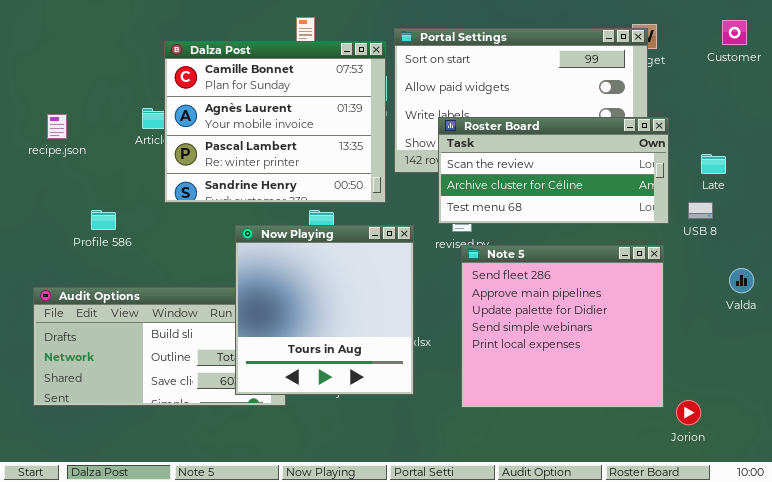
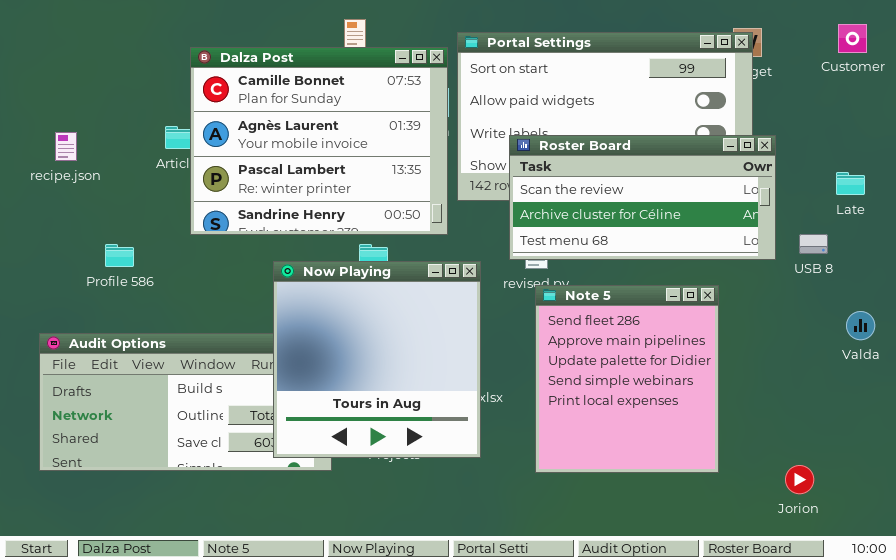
Late: [701,154,726,174] -> [836,172,865,195], moved
Note 5: [461,245,664,408] -> [535,285,719,473], resized

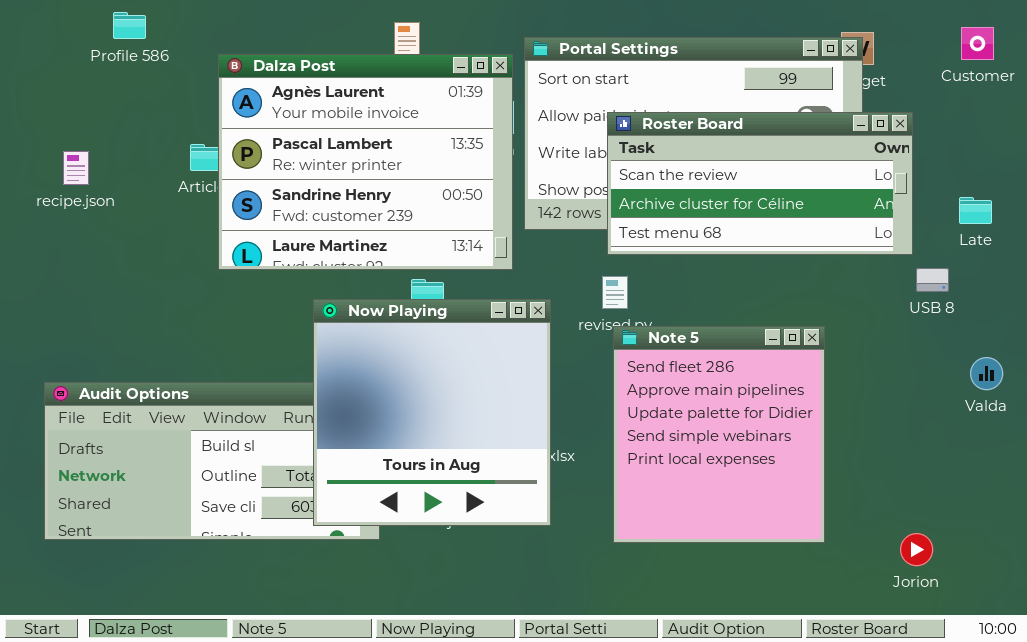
Dalza Post: [190,47,448,235] -> [218,54,513,270], scrolled down 1 row
Roster Board: [509,135,776,260] -> [607,112,913,255], moved
Profile 586: [105,244,134,267] -> [113,12,146,39], moved

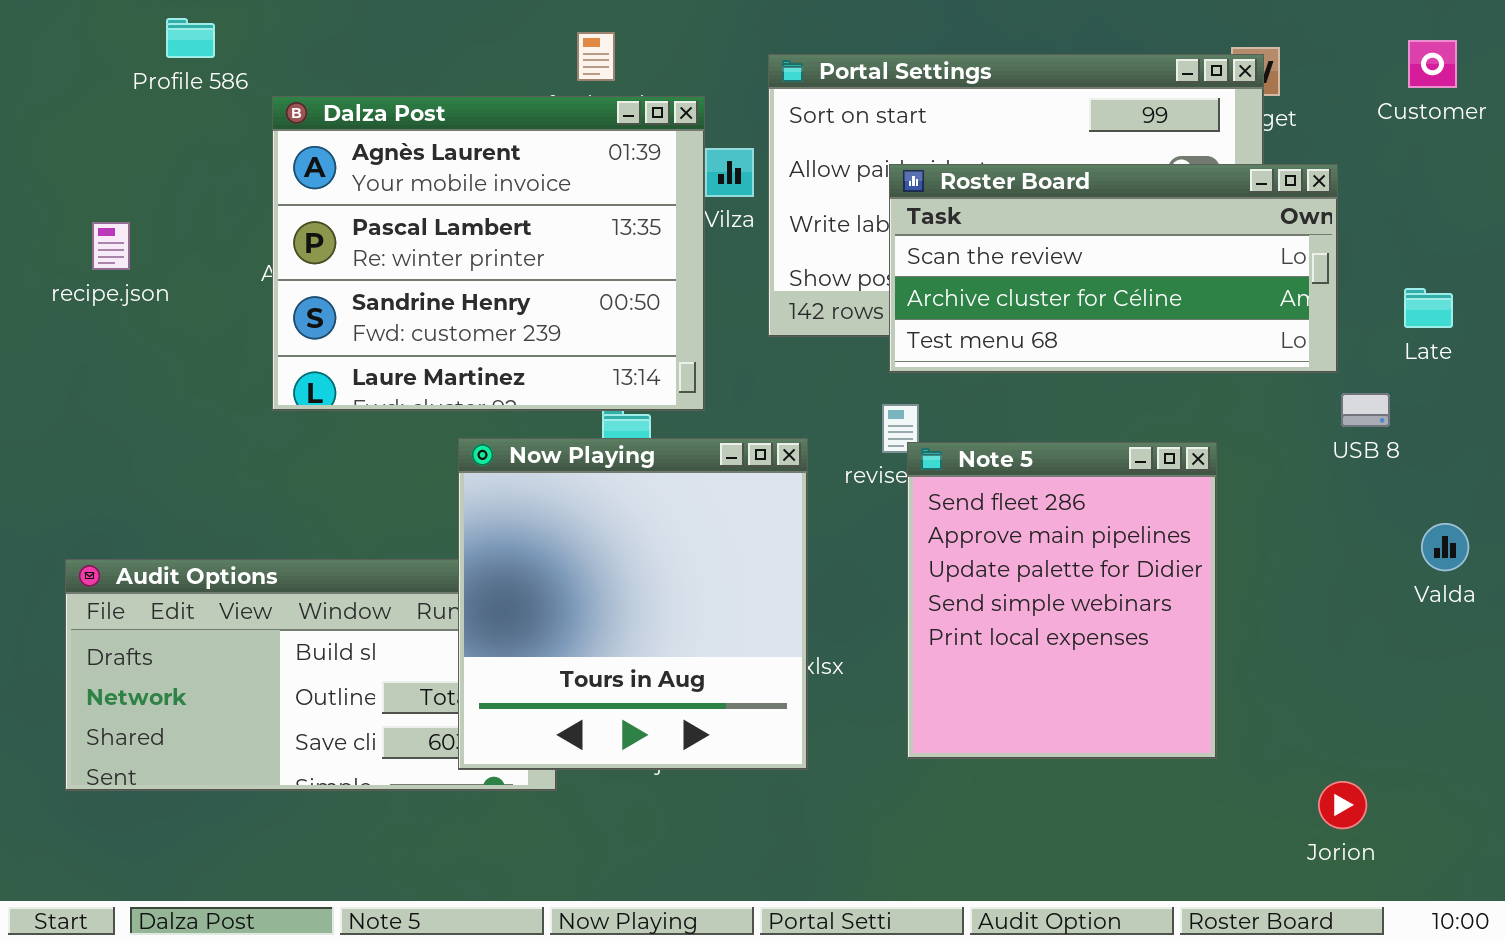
Dalza Post: [218,54,513,270] -> [272,96,705,411], moved
Note 5: [613,326,825,543] -> [907,442,1217,759], moved

